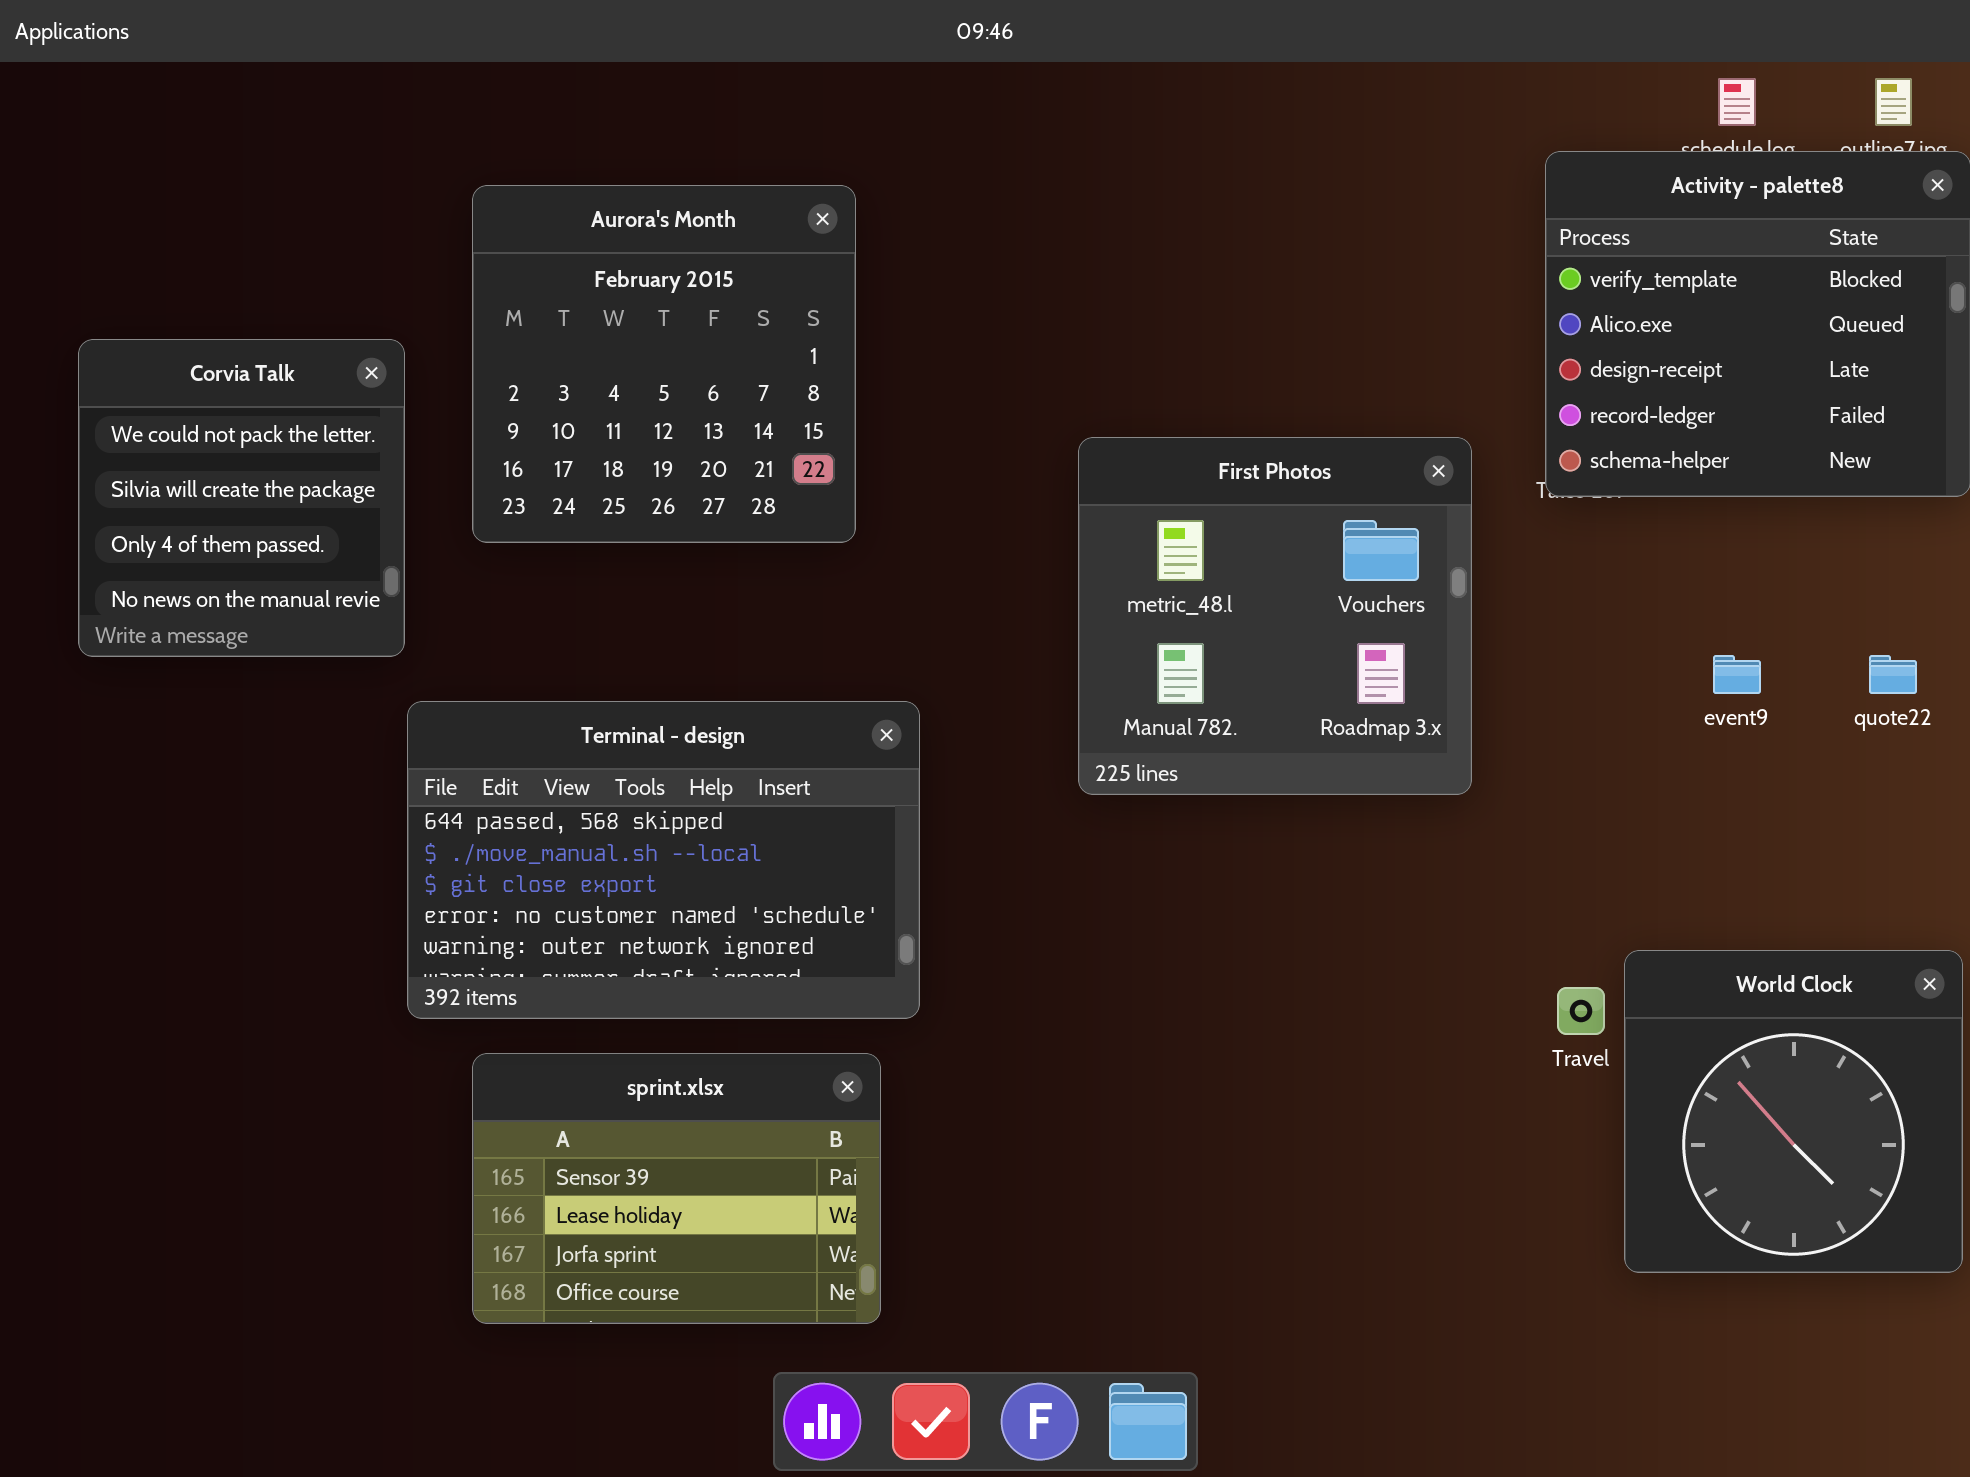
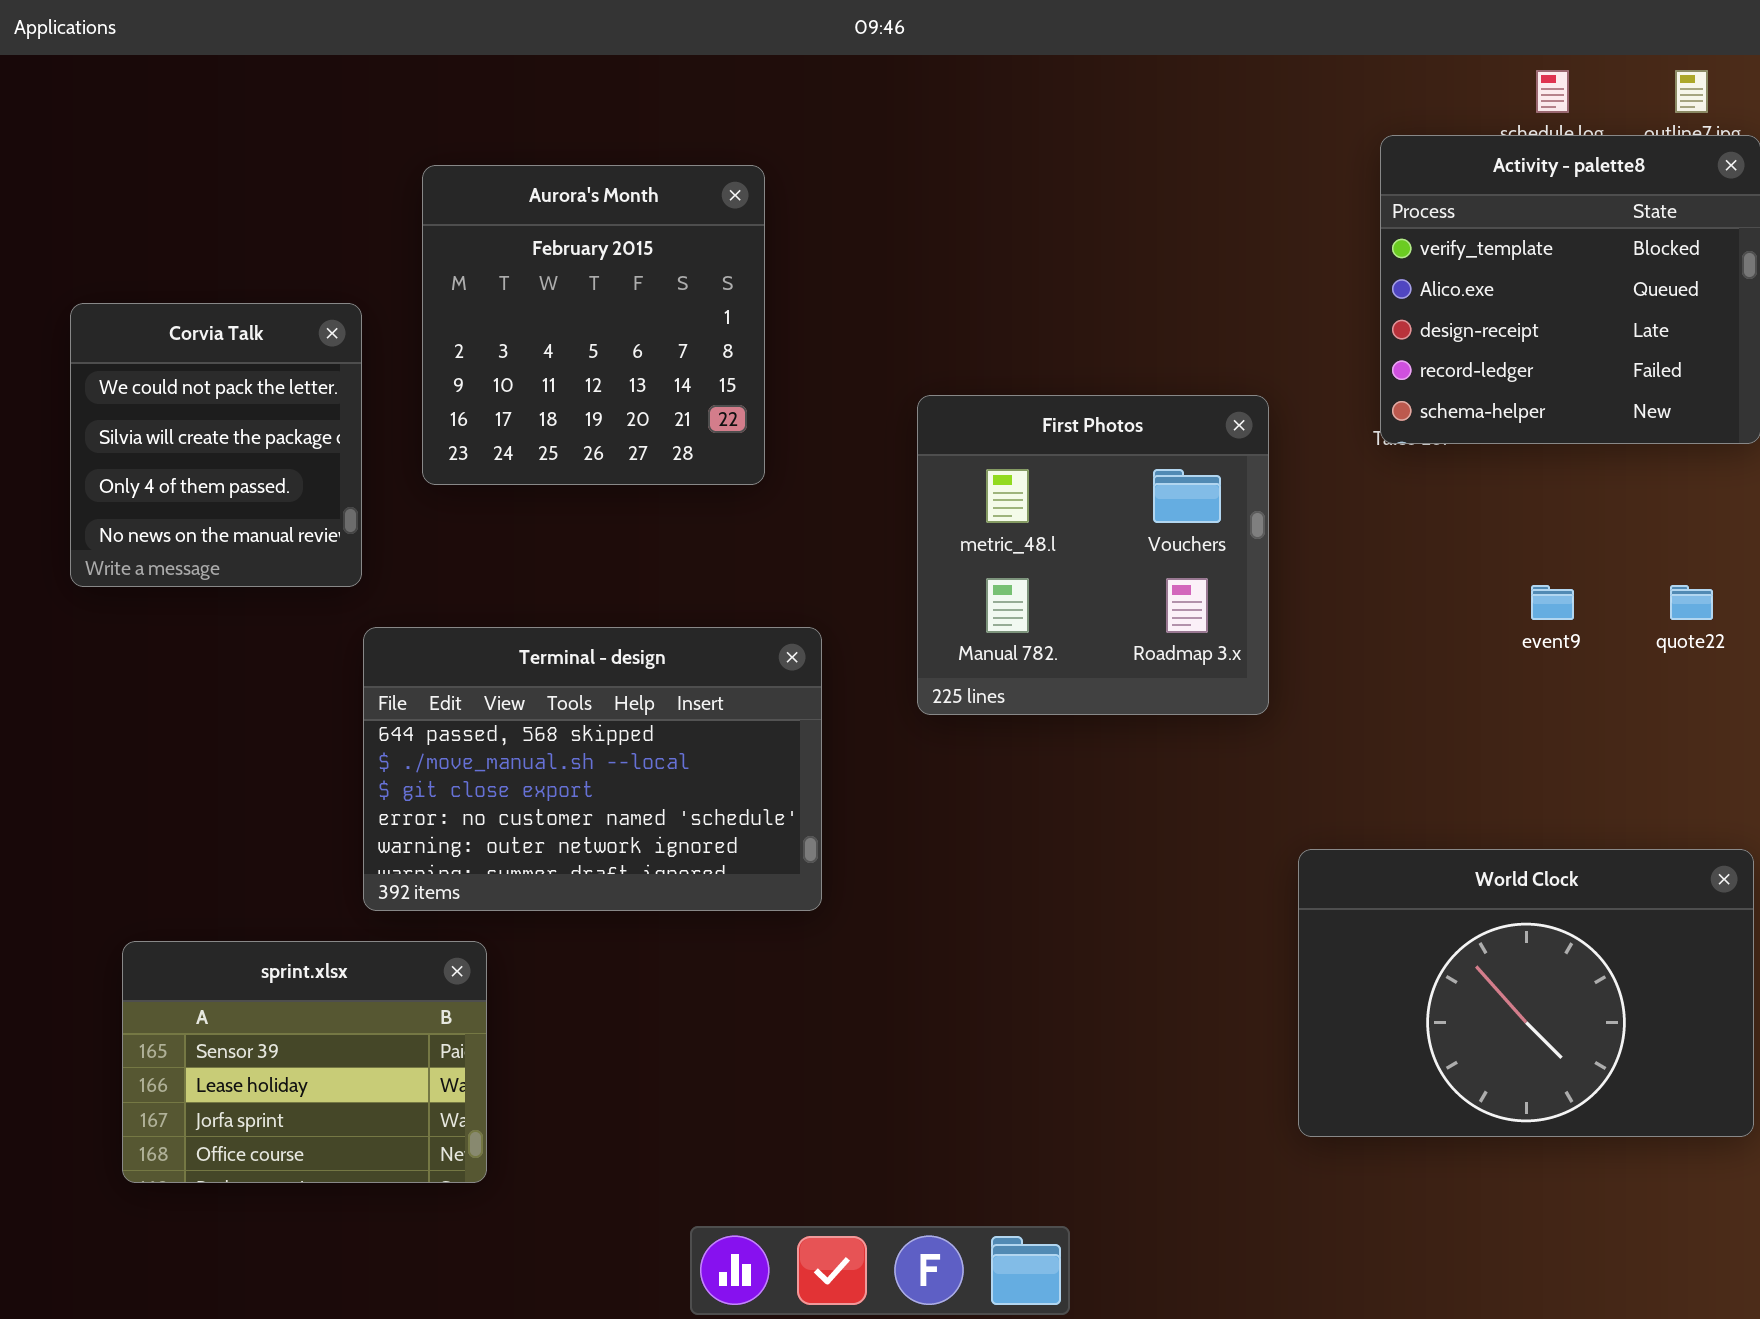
First Photos: [1078,437,1472,795] -> [917,395,1269,715], moved
World Clock: [1624,950,1963,1273] -> [1298,849,1754,1137], resized
sprint.xlsx: [472,1053,881,1324] -> [122,941,487,1183], moved

